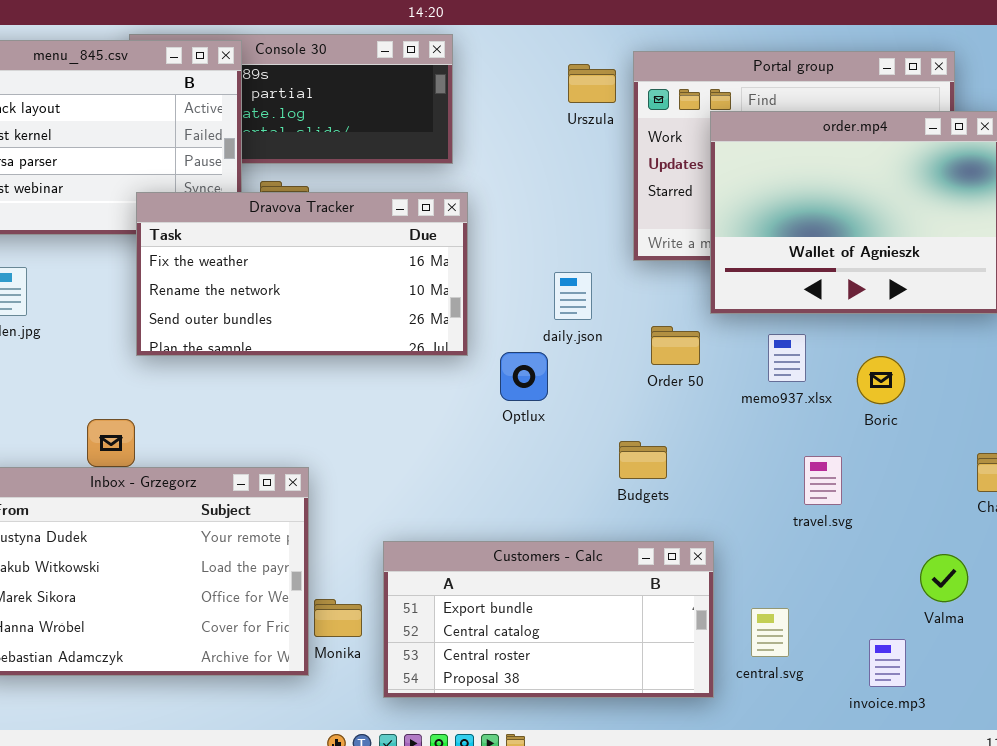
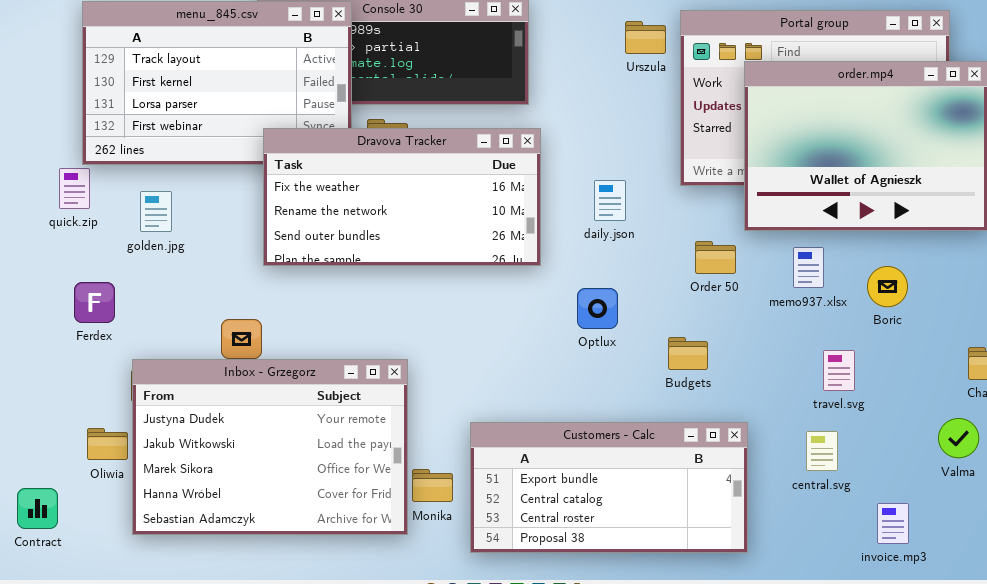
daily.json: [554,272,592,320] -> [594,180,626,221], moved
Optlux: [500,352,548,401] -> [577,288,618,329], moved
Valma: [920,554,968,602] -> [938,418,979,458], moved
central.svg: [751,608,789,657] -> [806,431,838,471], moved

